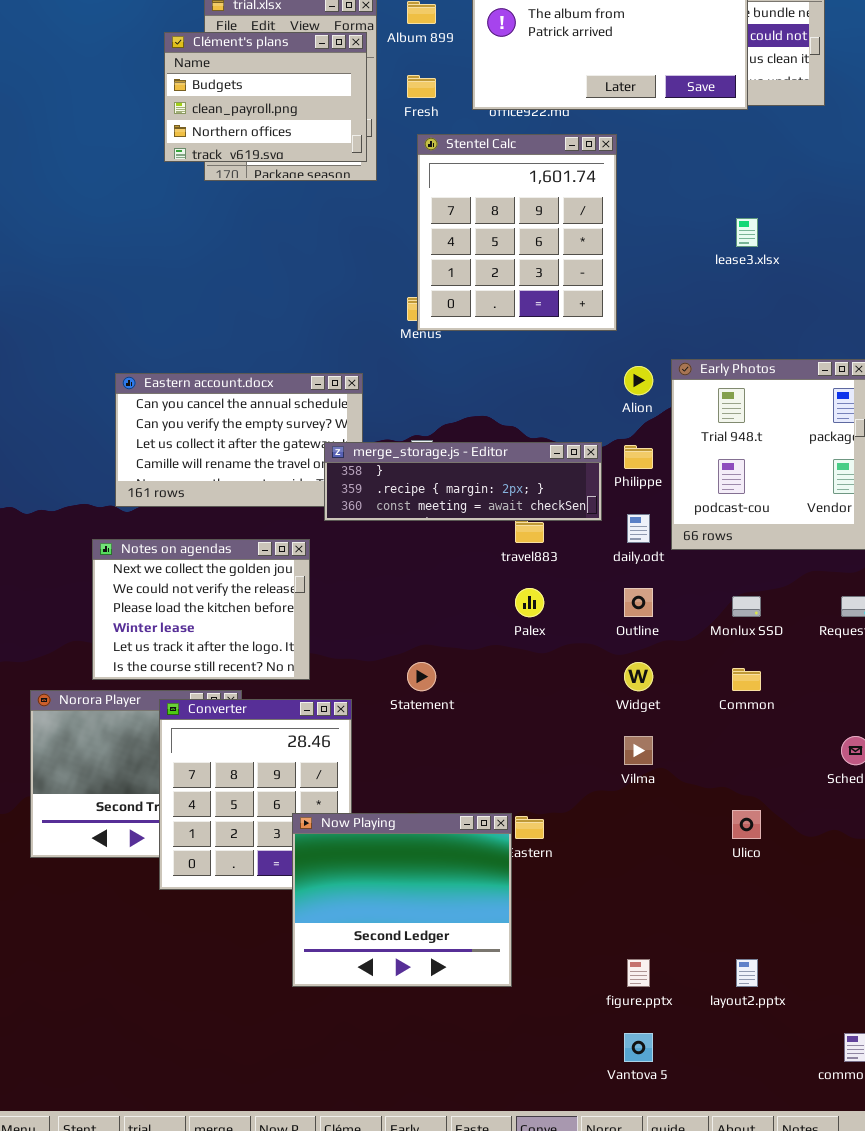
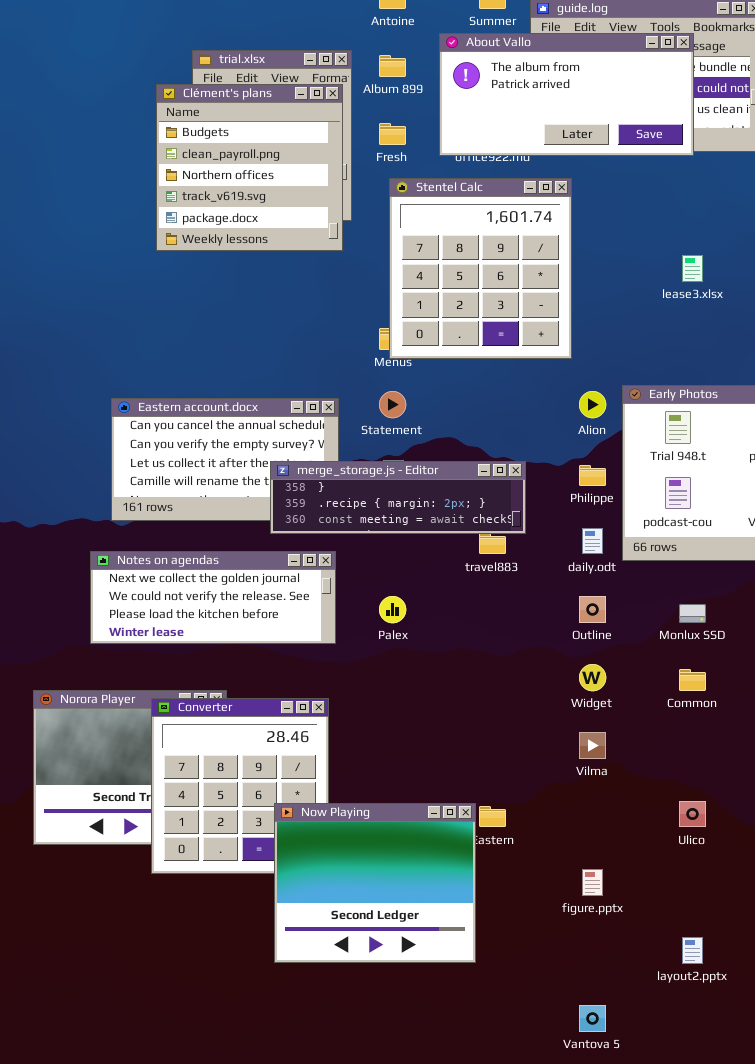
Clément's plans: [164,32,367,162] -> [156,84,343,251], resized
merge_storage.js - Editor: [324,442,602,521] -> [270,461,526,534], moved
Notes on agendas: [92,539,310,680] -> [90,551,336,644], resized
Palex: [515,588,544,617] -> [379,596,406,623], moved
Statement: [407,662,436,691] -> [379,391,406,418], moved
figure.pptx: [627,959,650,987] -> [582,869,603,896], moved

